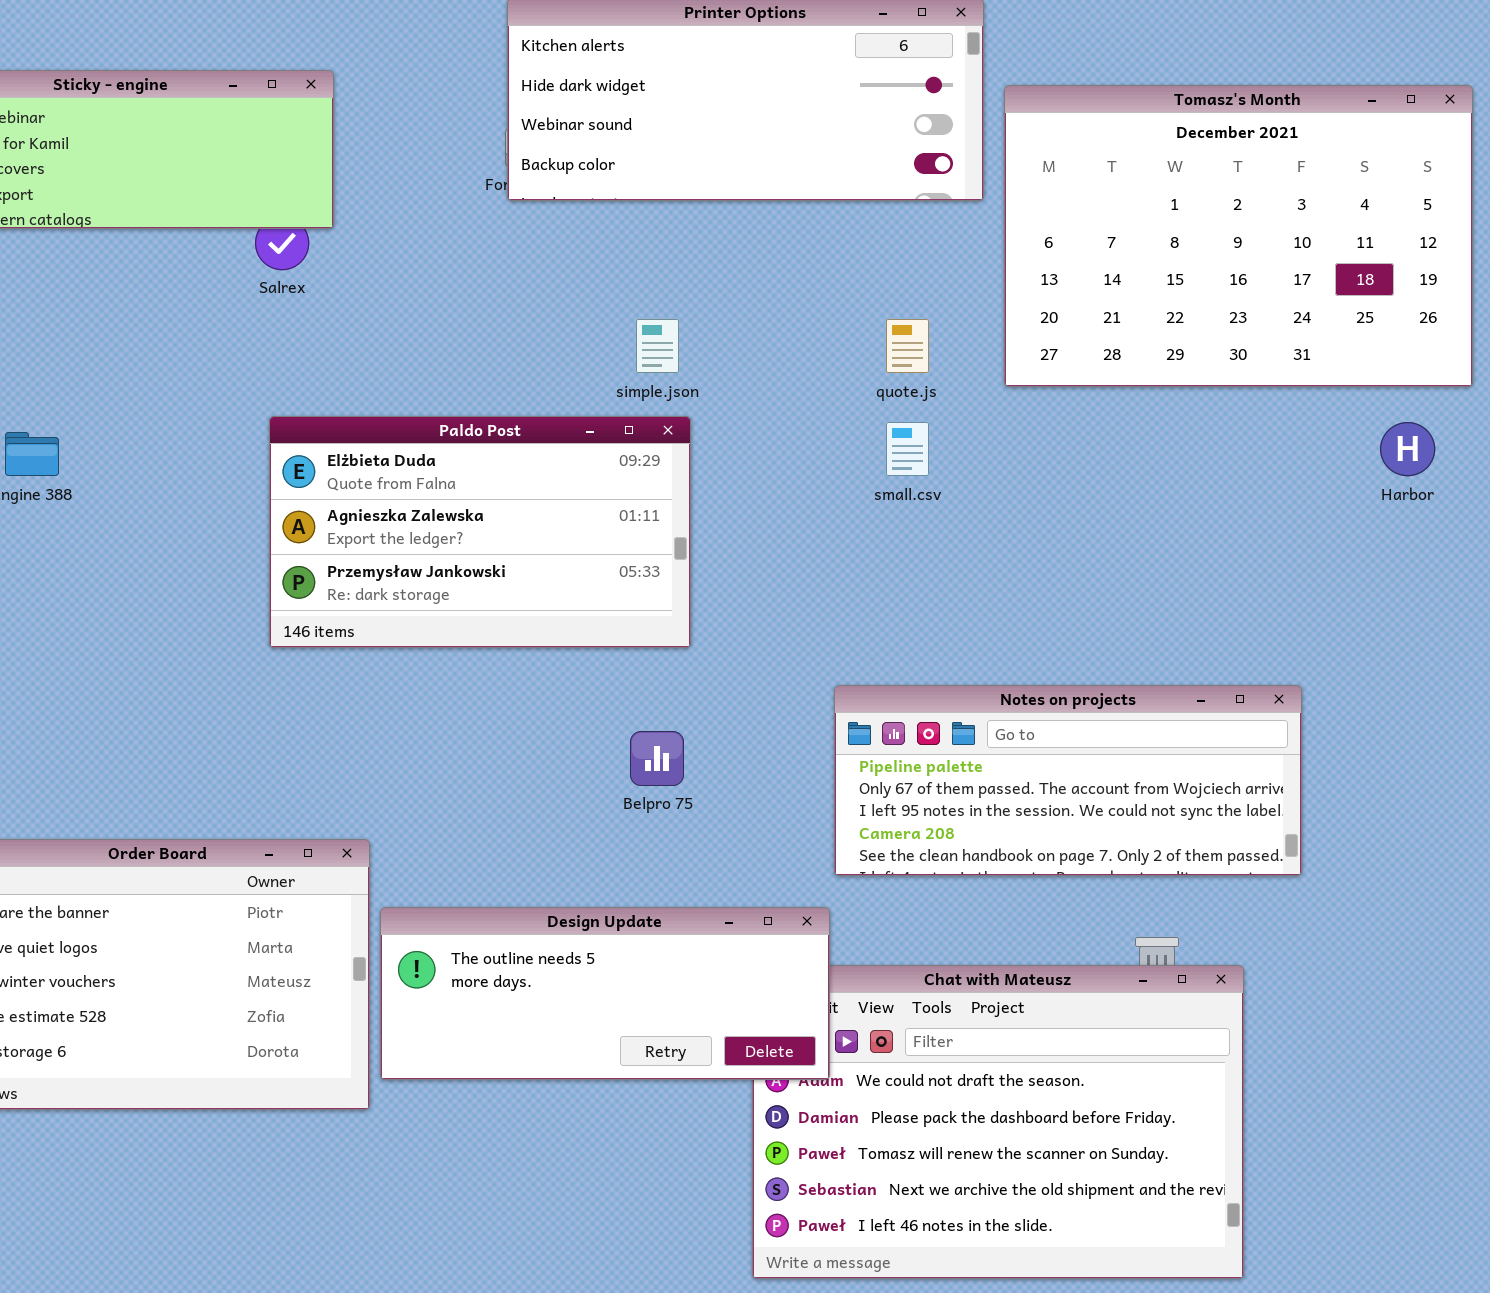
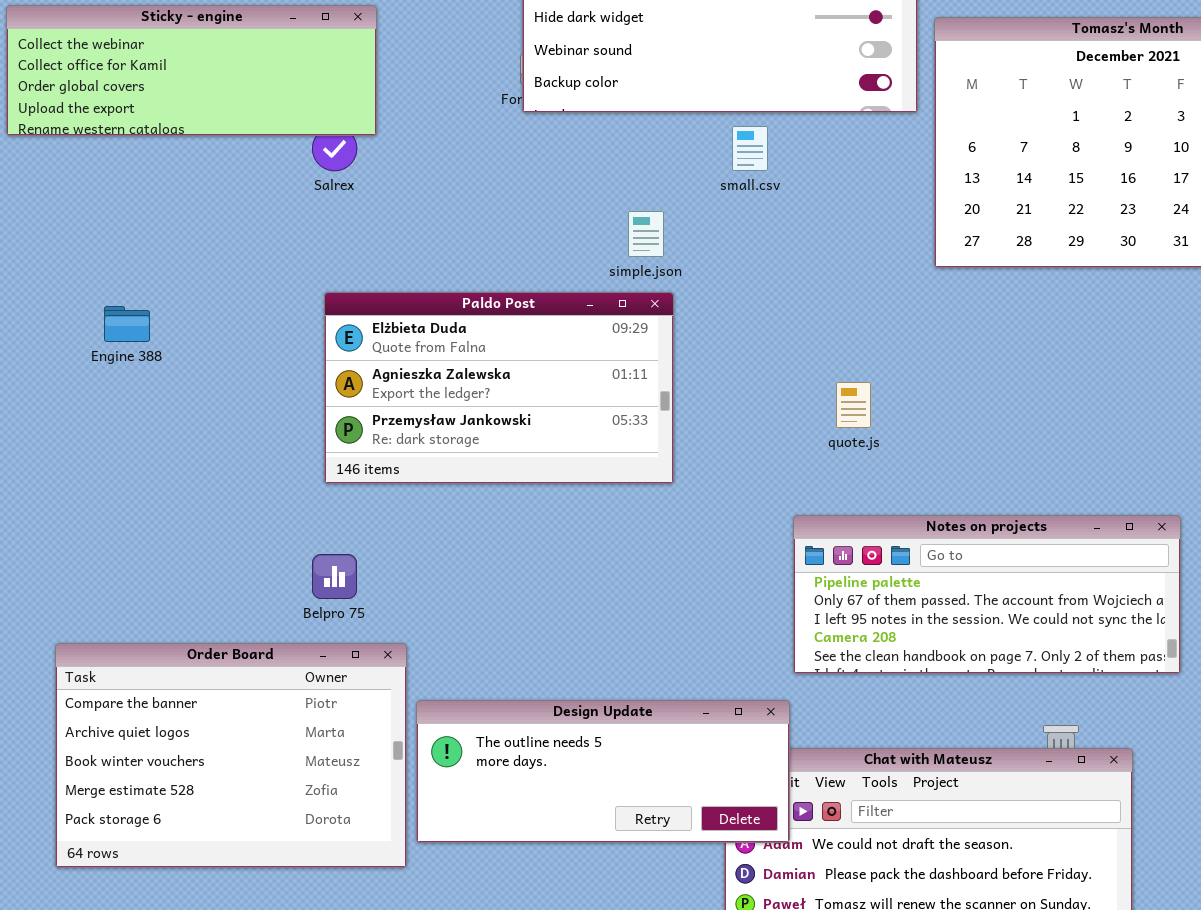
quote.js: [886,319,929,373] -> [836,382,871,428], moved
small.csv: [886,422,929,476] -> [732,126,768,171], moved
Belpro 75: [630,731,684,786] -> [312,554,357,599], moved

